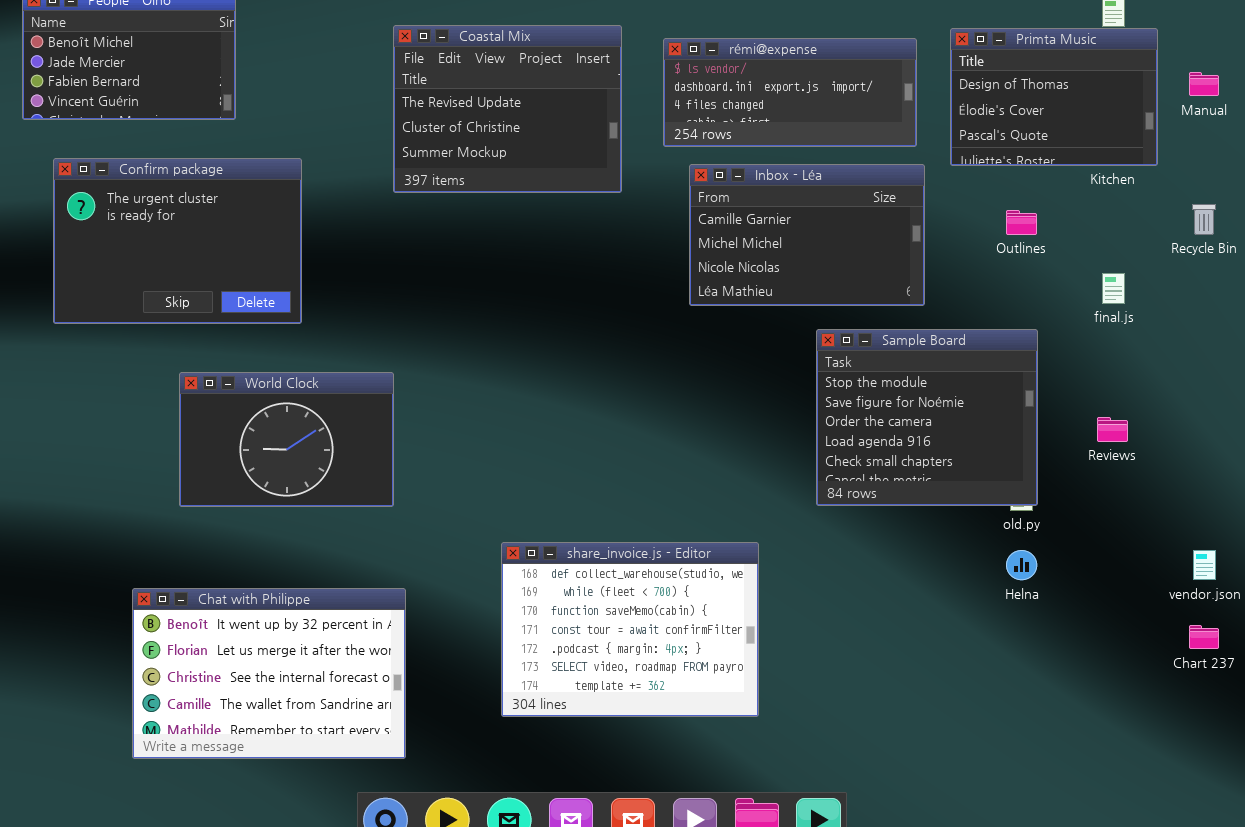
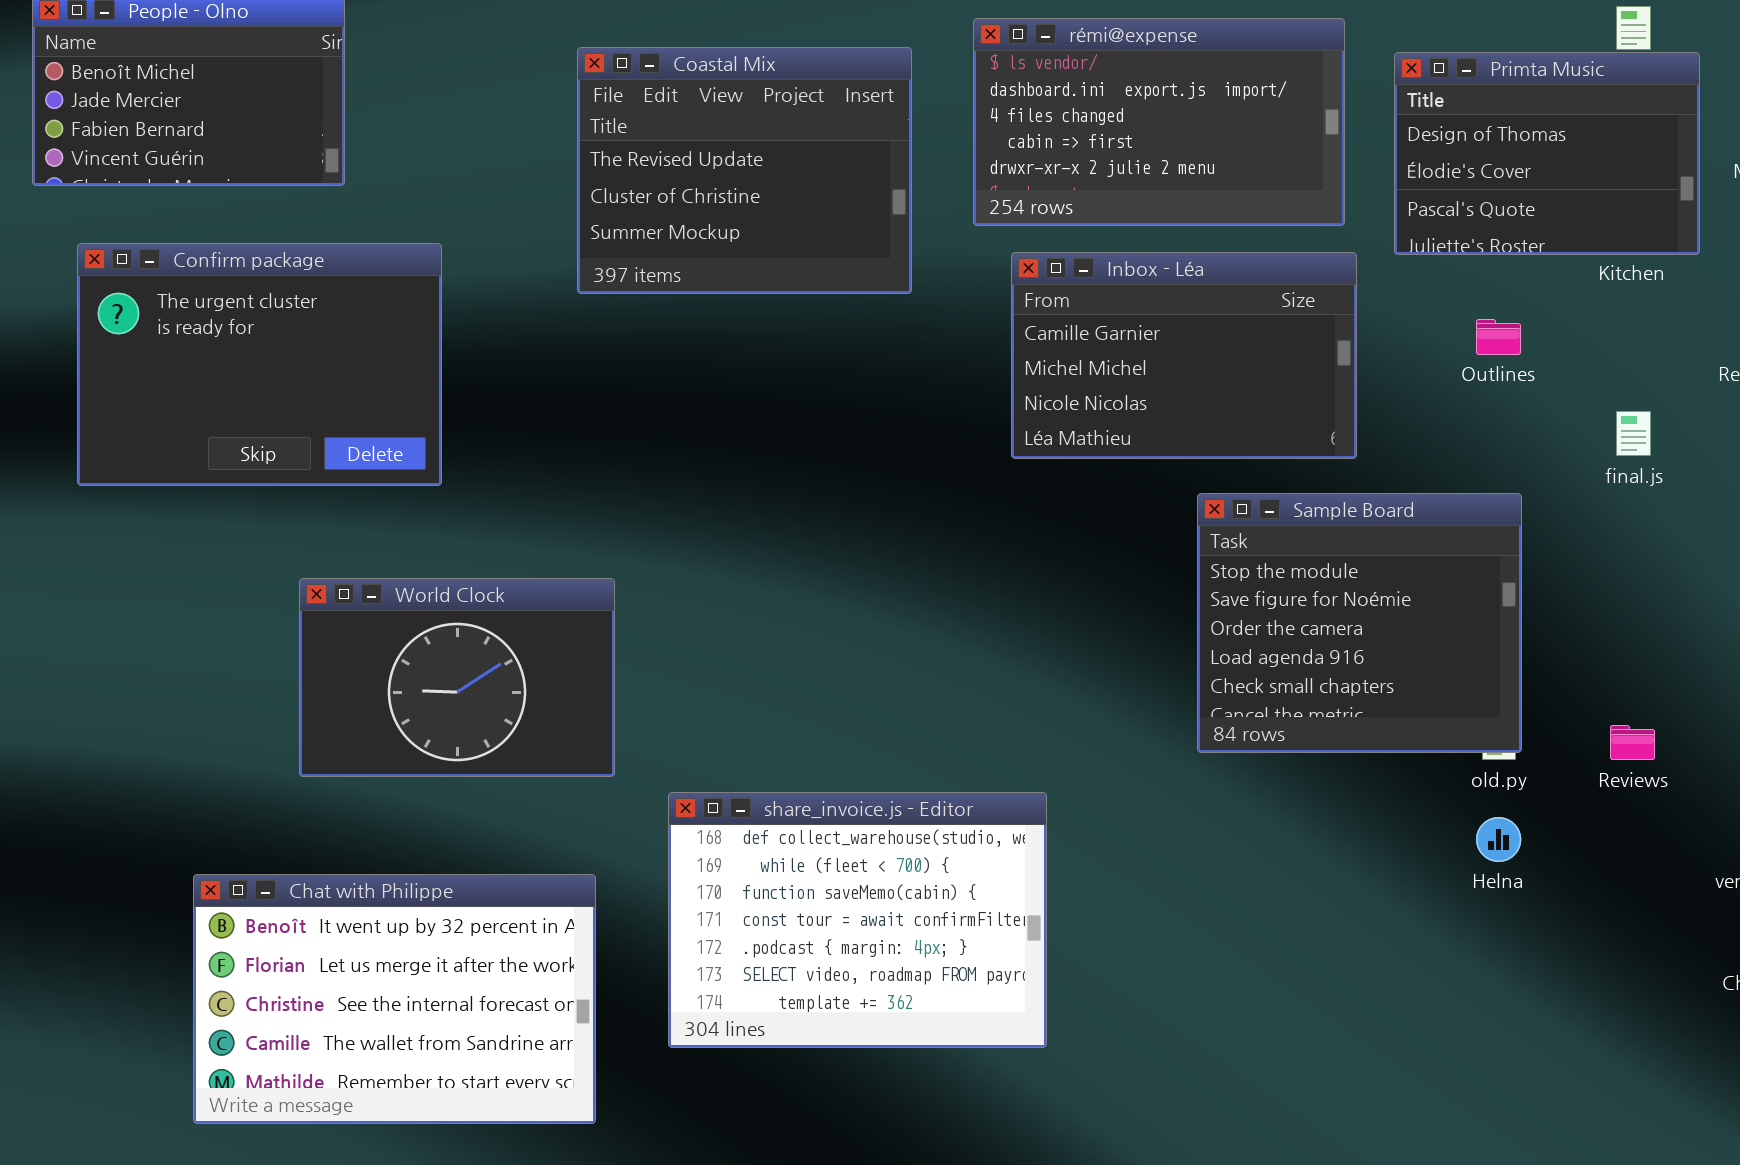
rémi@expense: [663,38,917,147] -> [973,18,1345,226], resized
World Clock: [179,372,394,507] -> [299,578,615,777], moved
Reviews: [1097,417,1128,442] -> [1610,725,1655,760], moved
share_invoice.js - Editor: [501,542,759,717] -> [668,792,1047,1048], moved

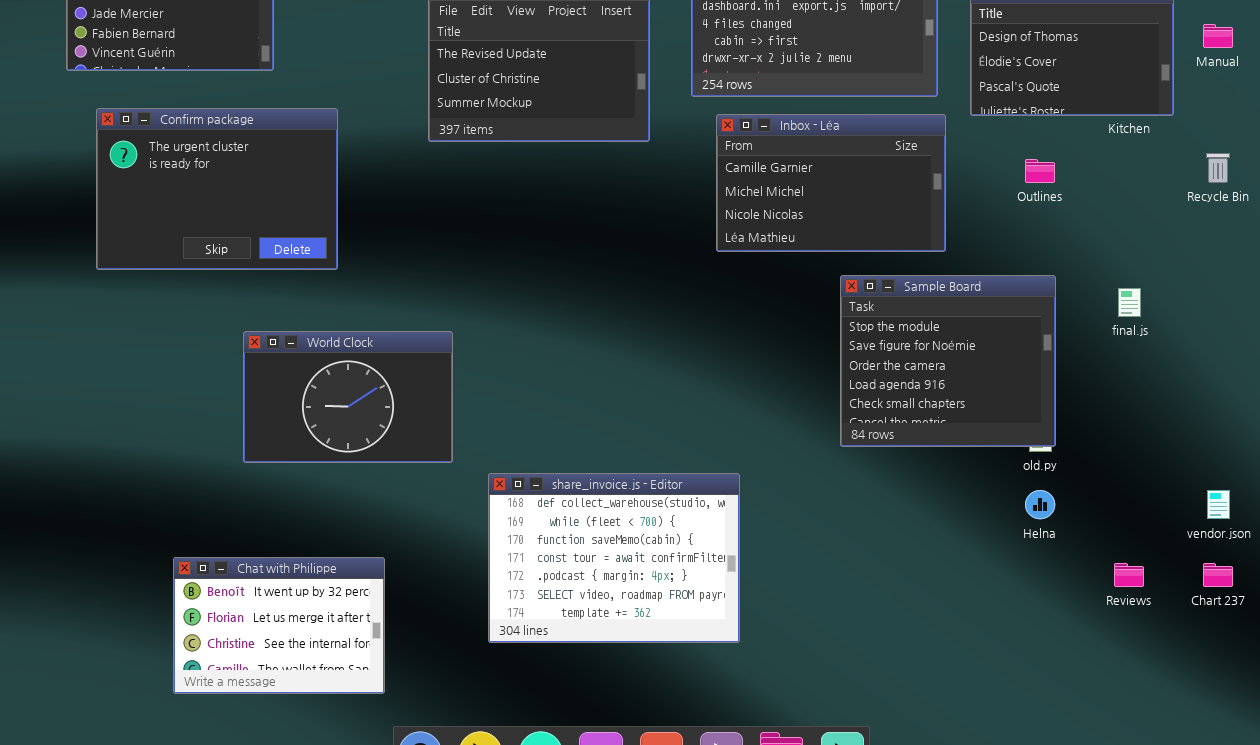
final.js: [1616,411,1651,456] -> [1118,288,1141,317], moved
Reviews: [1610,725,1655,760] -> [1114,563,1144,587], moved
Chat with Philippe: [193,874,596,1124] -> [173,557,385,694], resized

